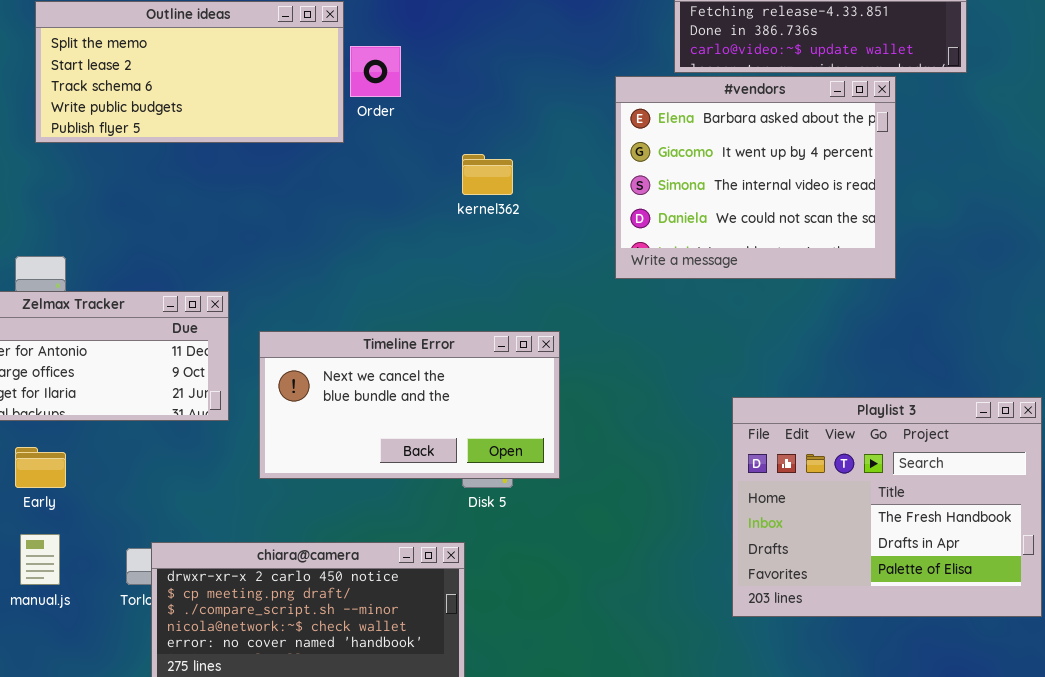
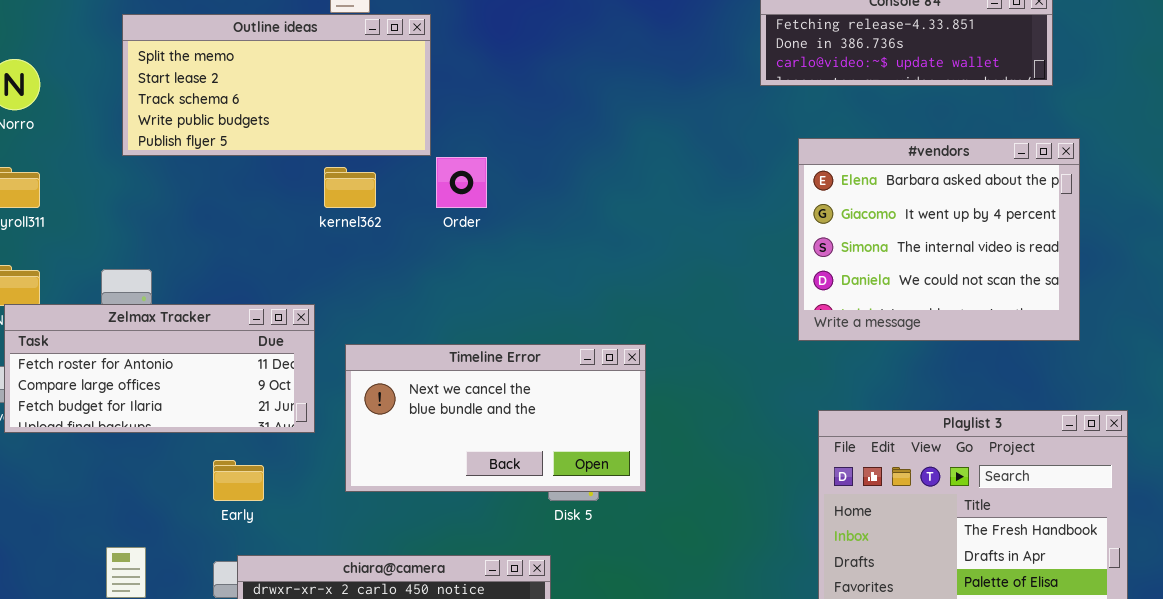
Order: [350,46,401,97] -> [436,157,487,208], moved
#vendors: [615,76,896,279] -> [798,138,1080,341], moved
kernel362: [462,154,513,195] -> [324,167,376,208], moved
Early: [15,447,66,488] -> [213,460,264,501], moved

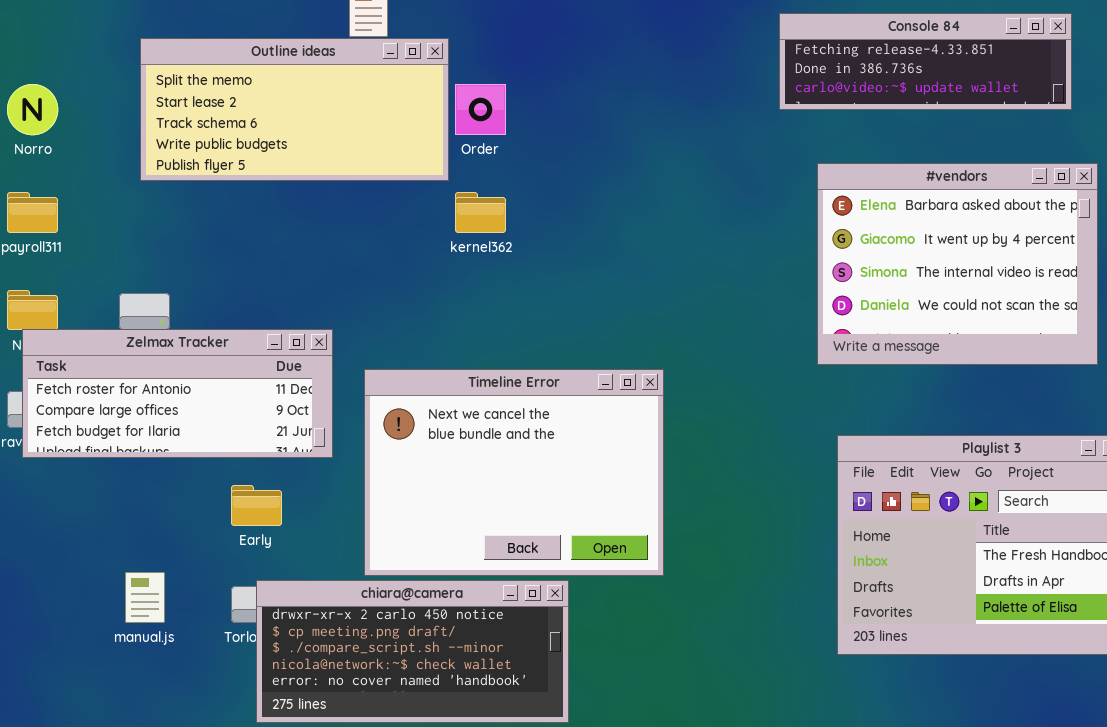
Order: [436,157,487,208] -> [455,84,506,135], moved
kernel362: [324,167,376,208] -> [455,192,506,233], moved
Timeline Error: [345,344,646,492] -> [364,369,664,576], resized

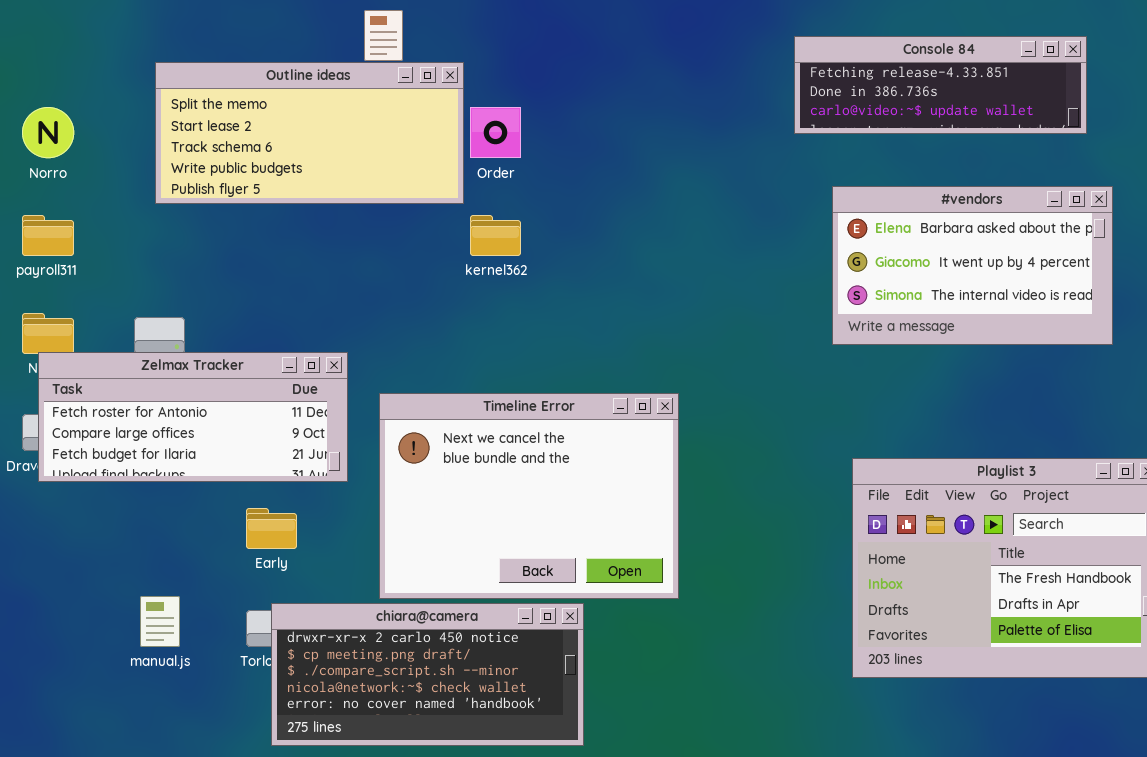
#vendors: [817,163,1098,365] -> [832,186,1113,345], resized

